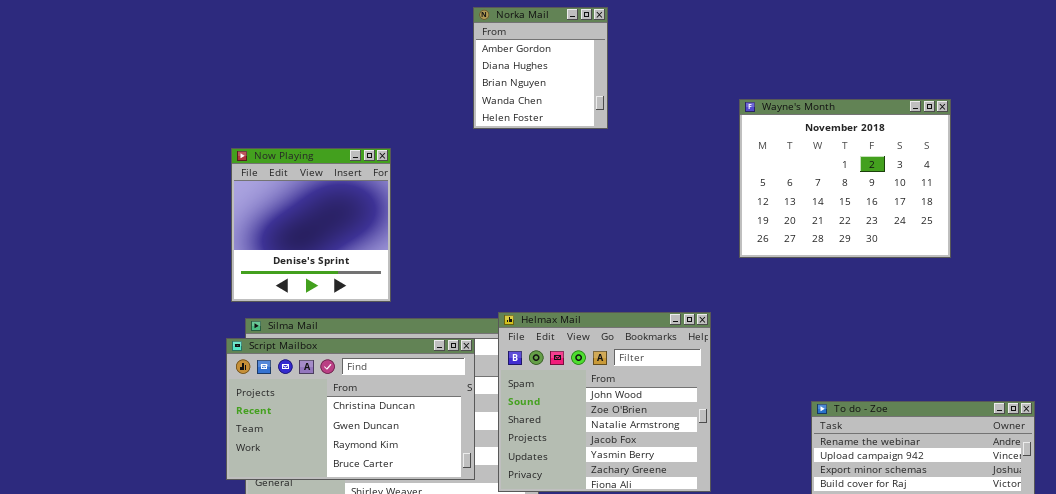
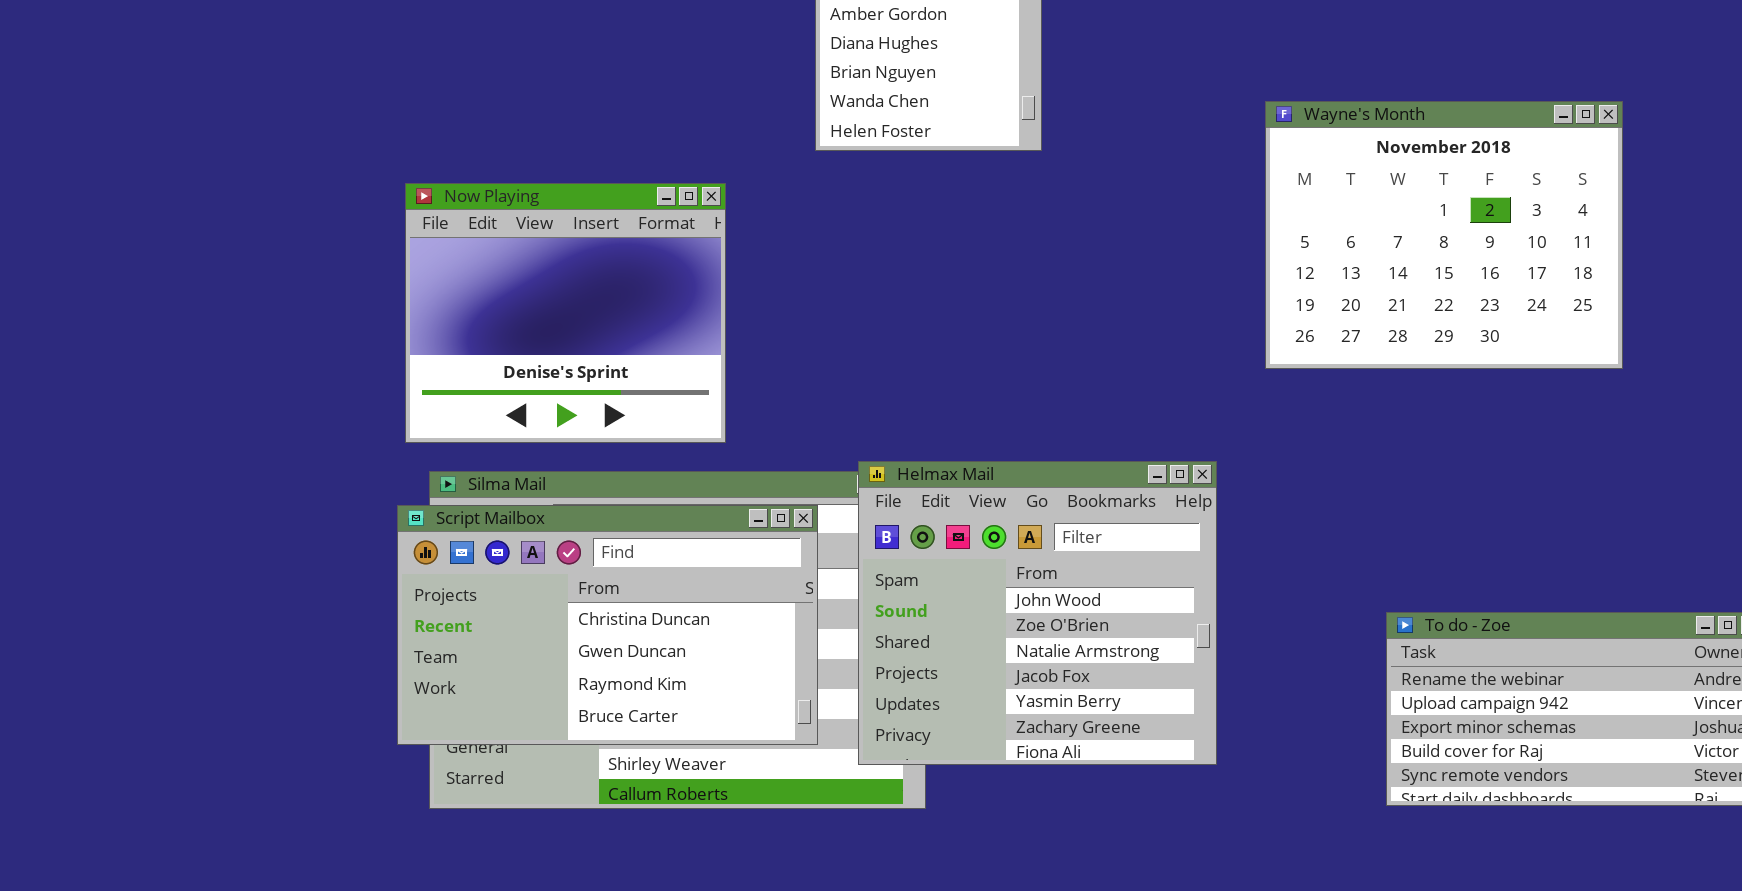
Now Playing: [231,148,391,302] -> [405,183,726,443], resized

